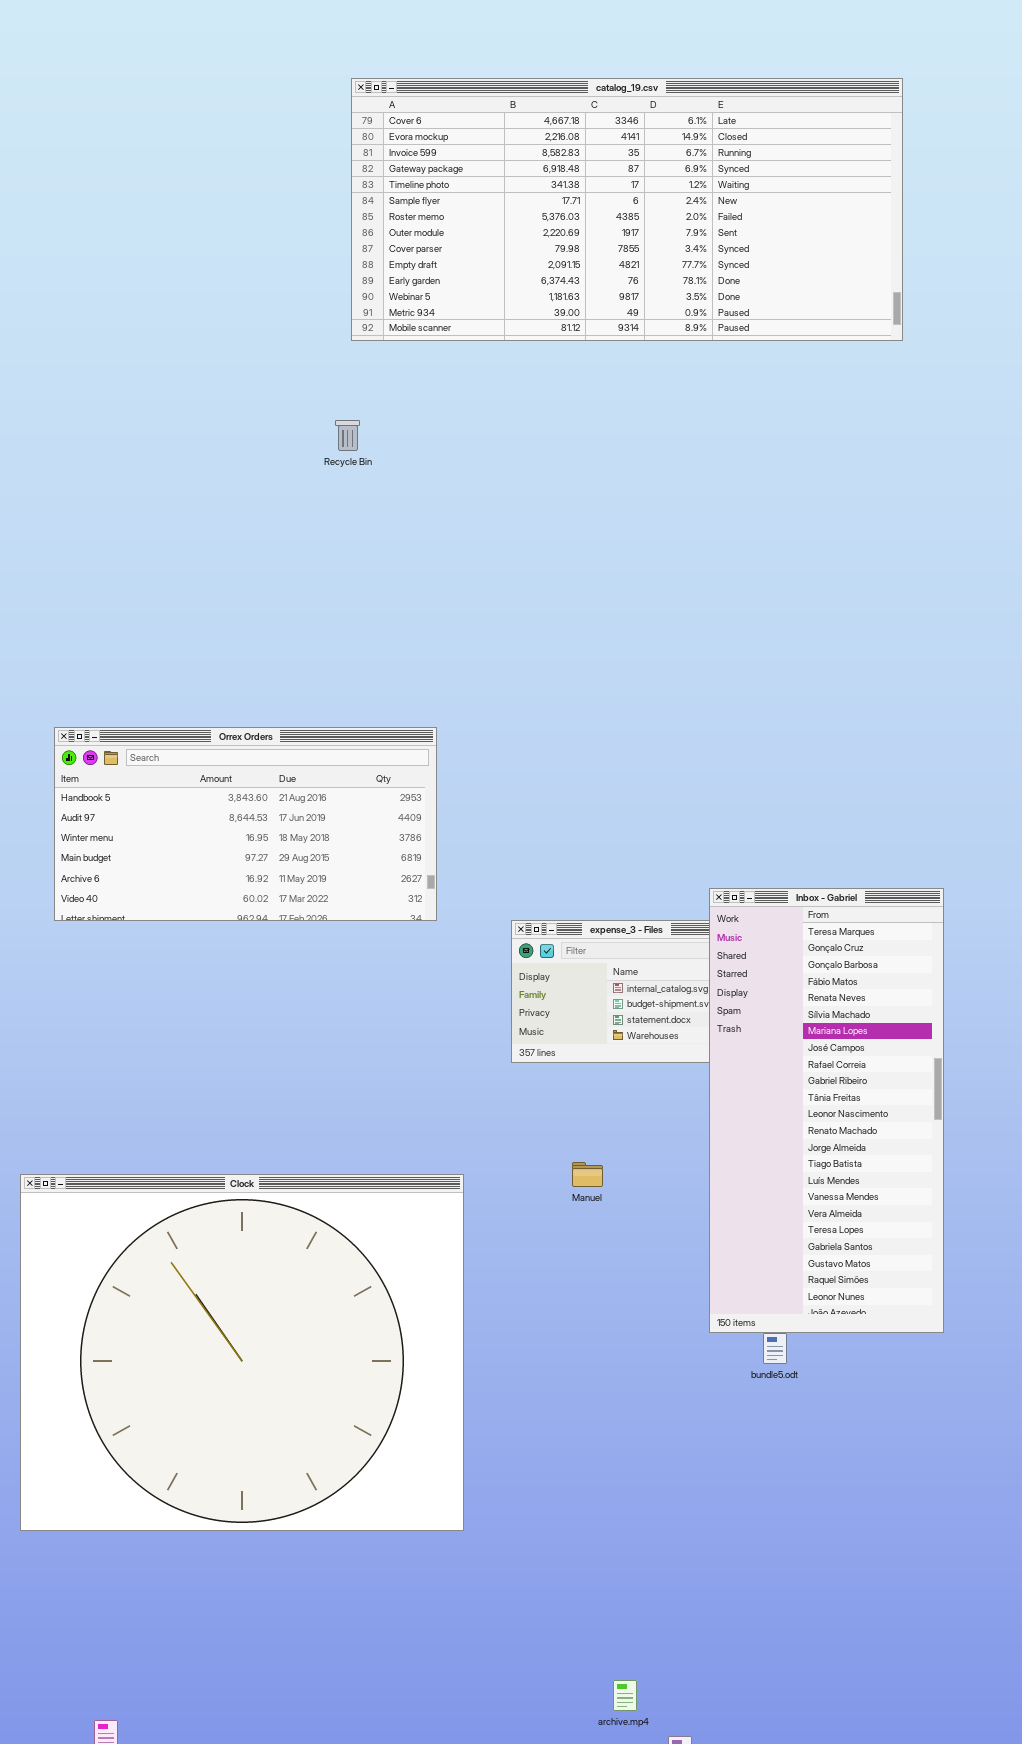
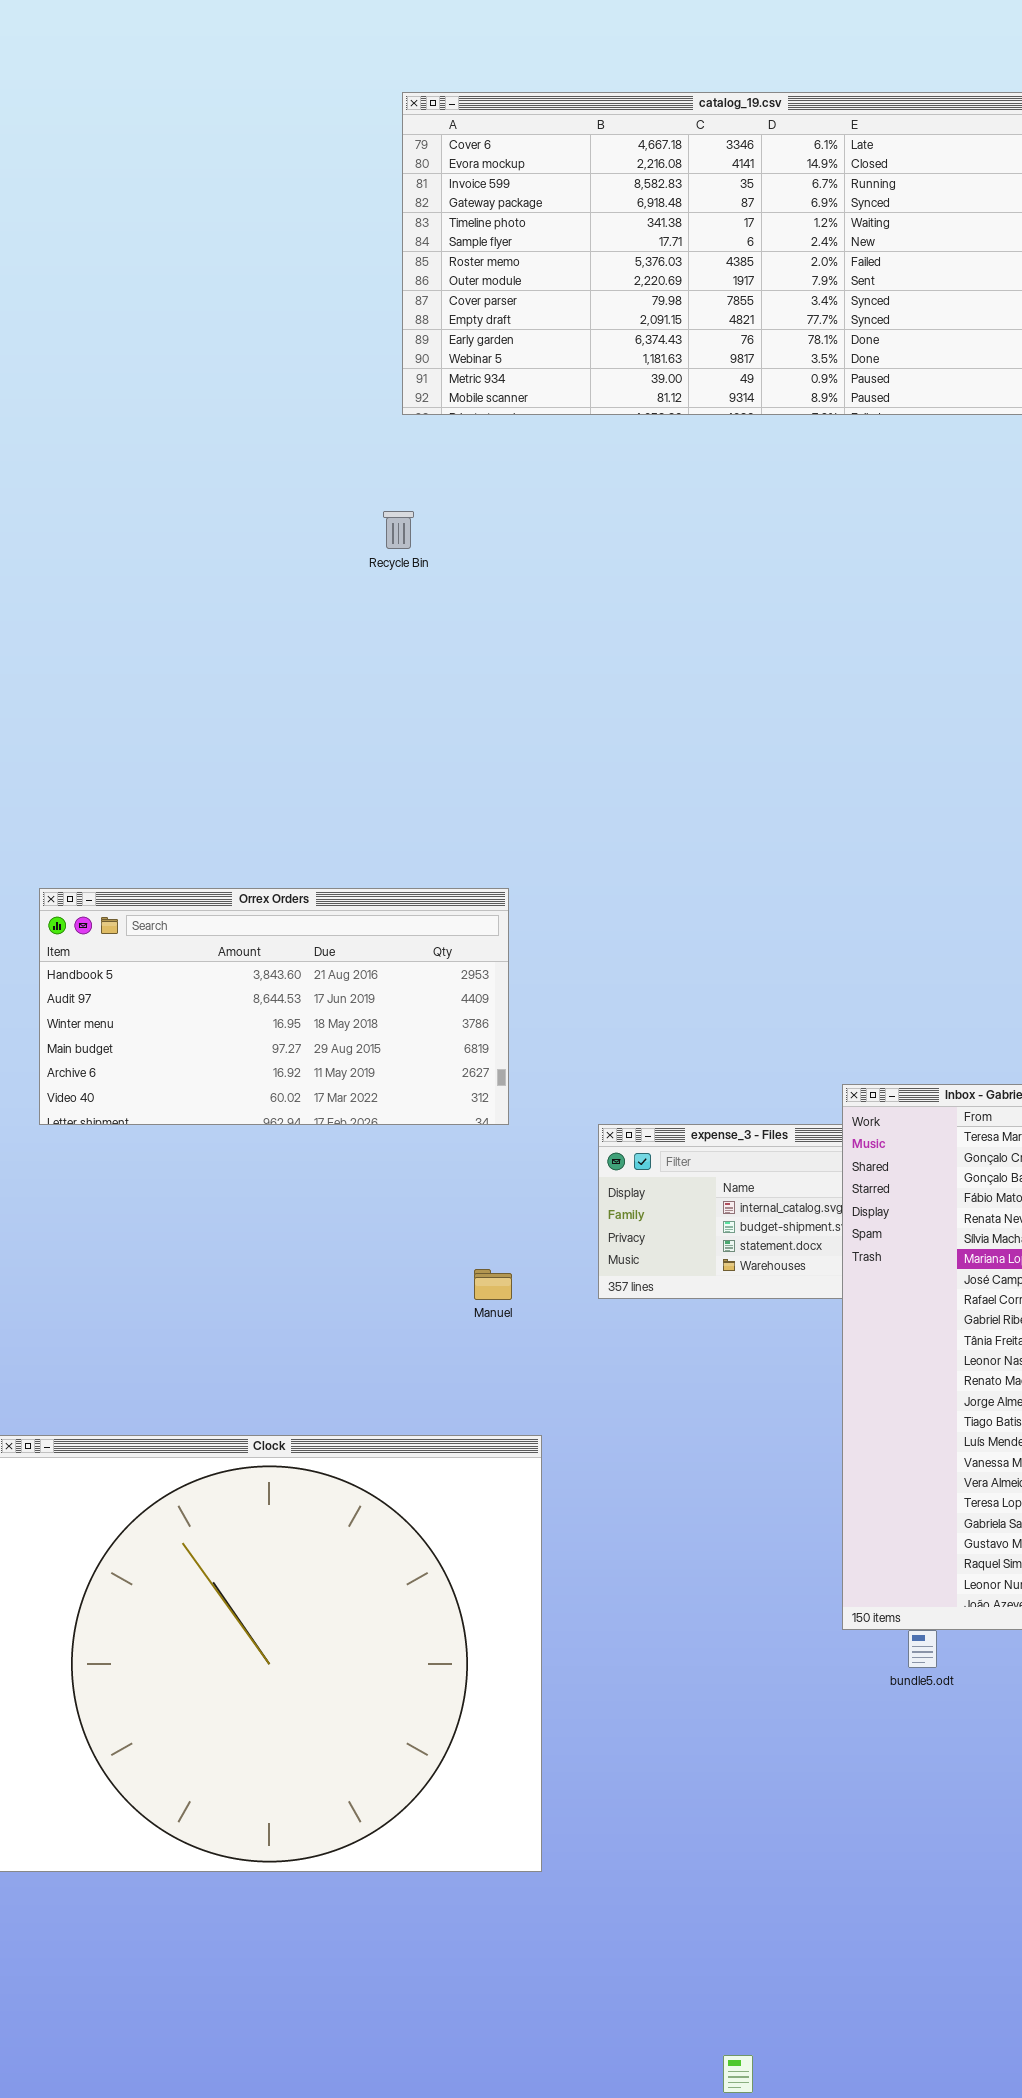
Manuel: [572,1162,603,1187] -> [474,1269,512,1300], moved

